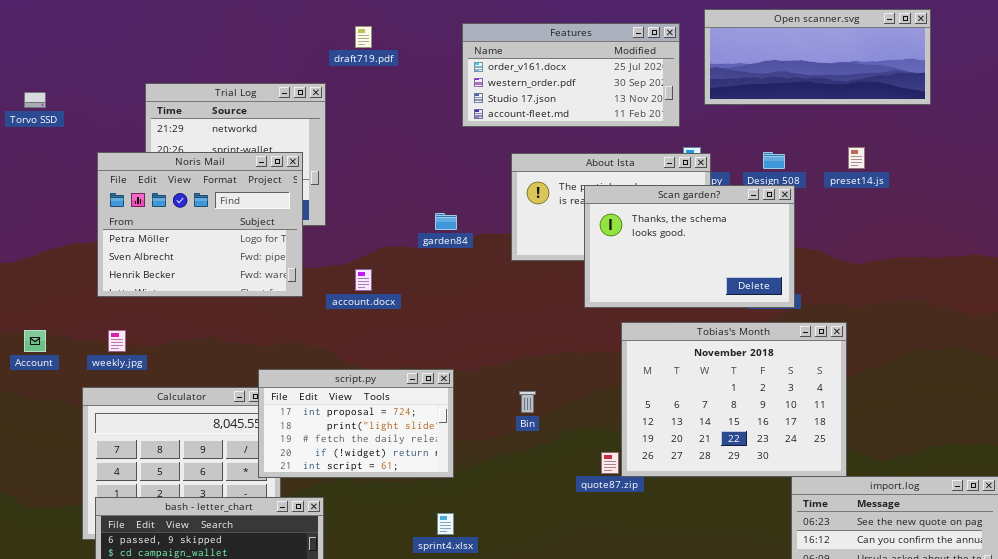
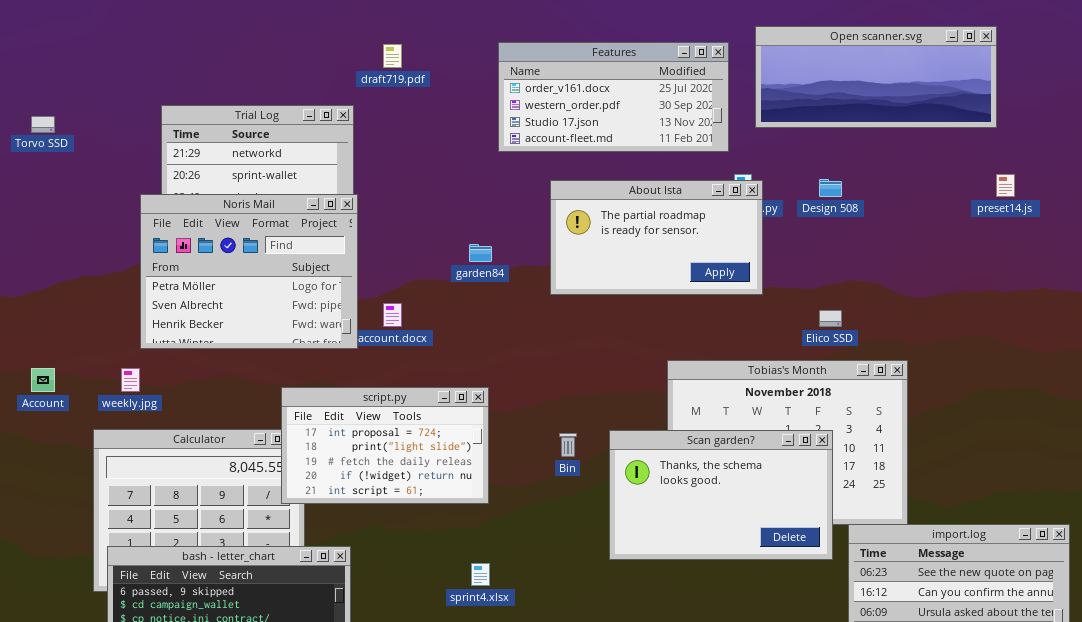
preset14.js: [848,147,865,169] -> [996,174,1015,197], moved
Noris Mail: [97,152,303,297] -> [140,194,358,349], moved
Scan garden?: [584,185,795,308] -> [609,430,833,560], moved
script.py: [258,369,454,478] -> [281,387,489,504], moved

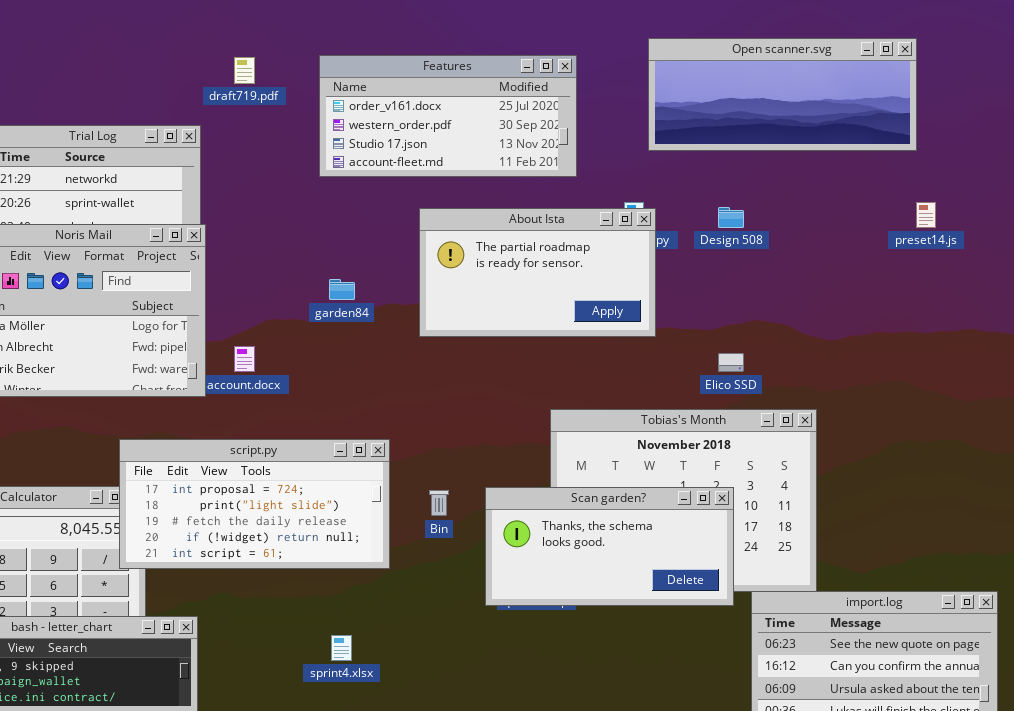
Features: [498,42,729,152] -> [319,55,577,177], moved
script.py: [281,387,489,504] -> [119,439,390,569], resized
Scan garden?: [609,430,833,560] -> [485,487,734,606], resized

